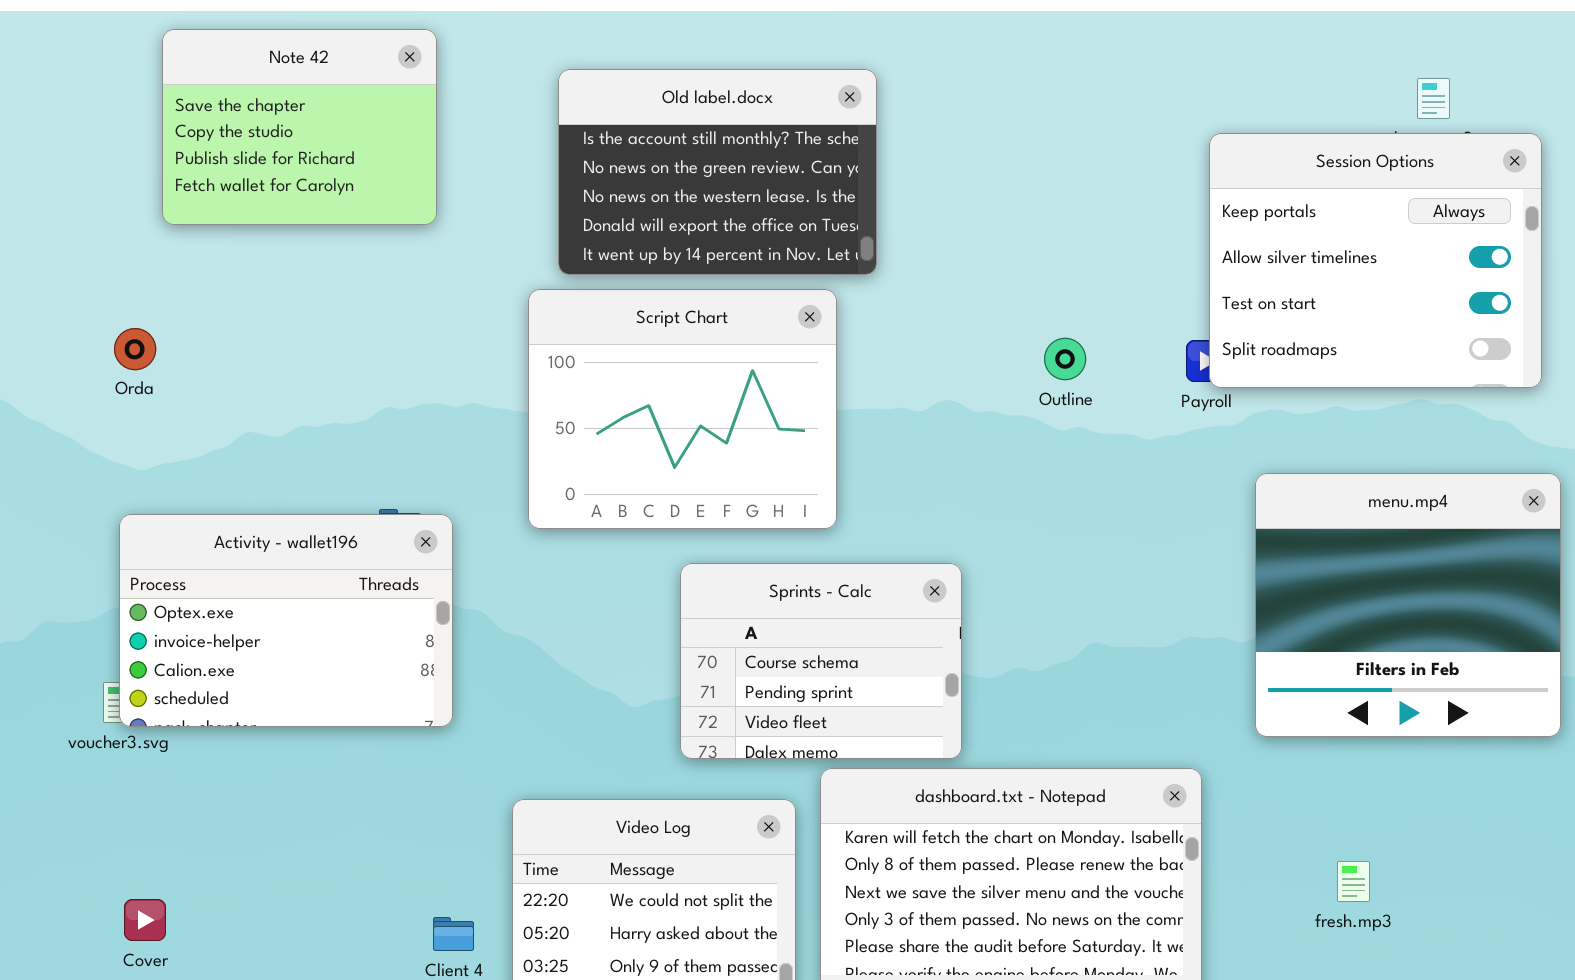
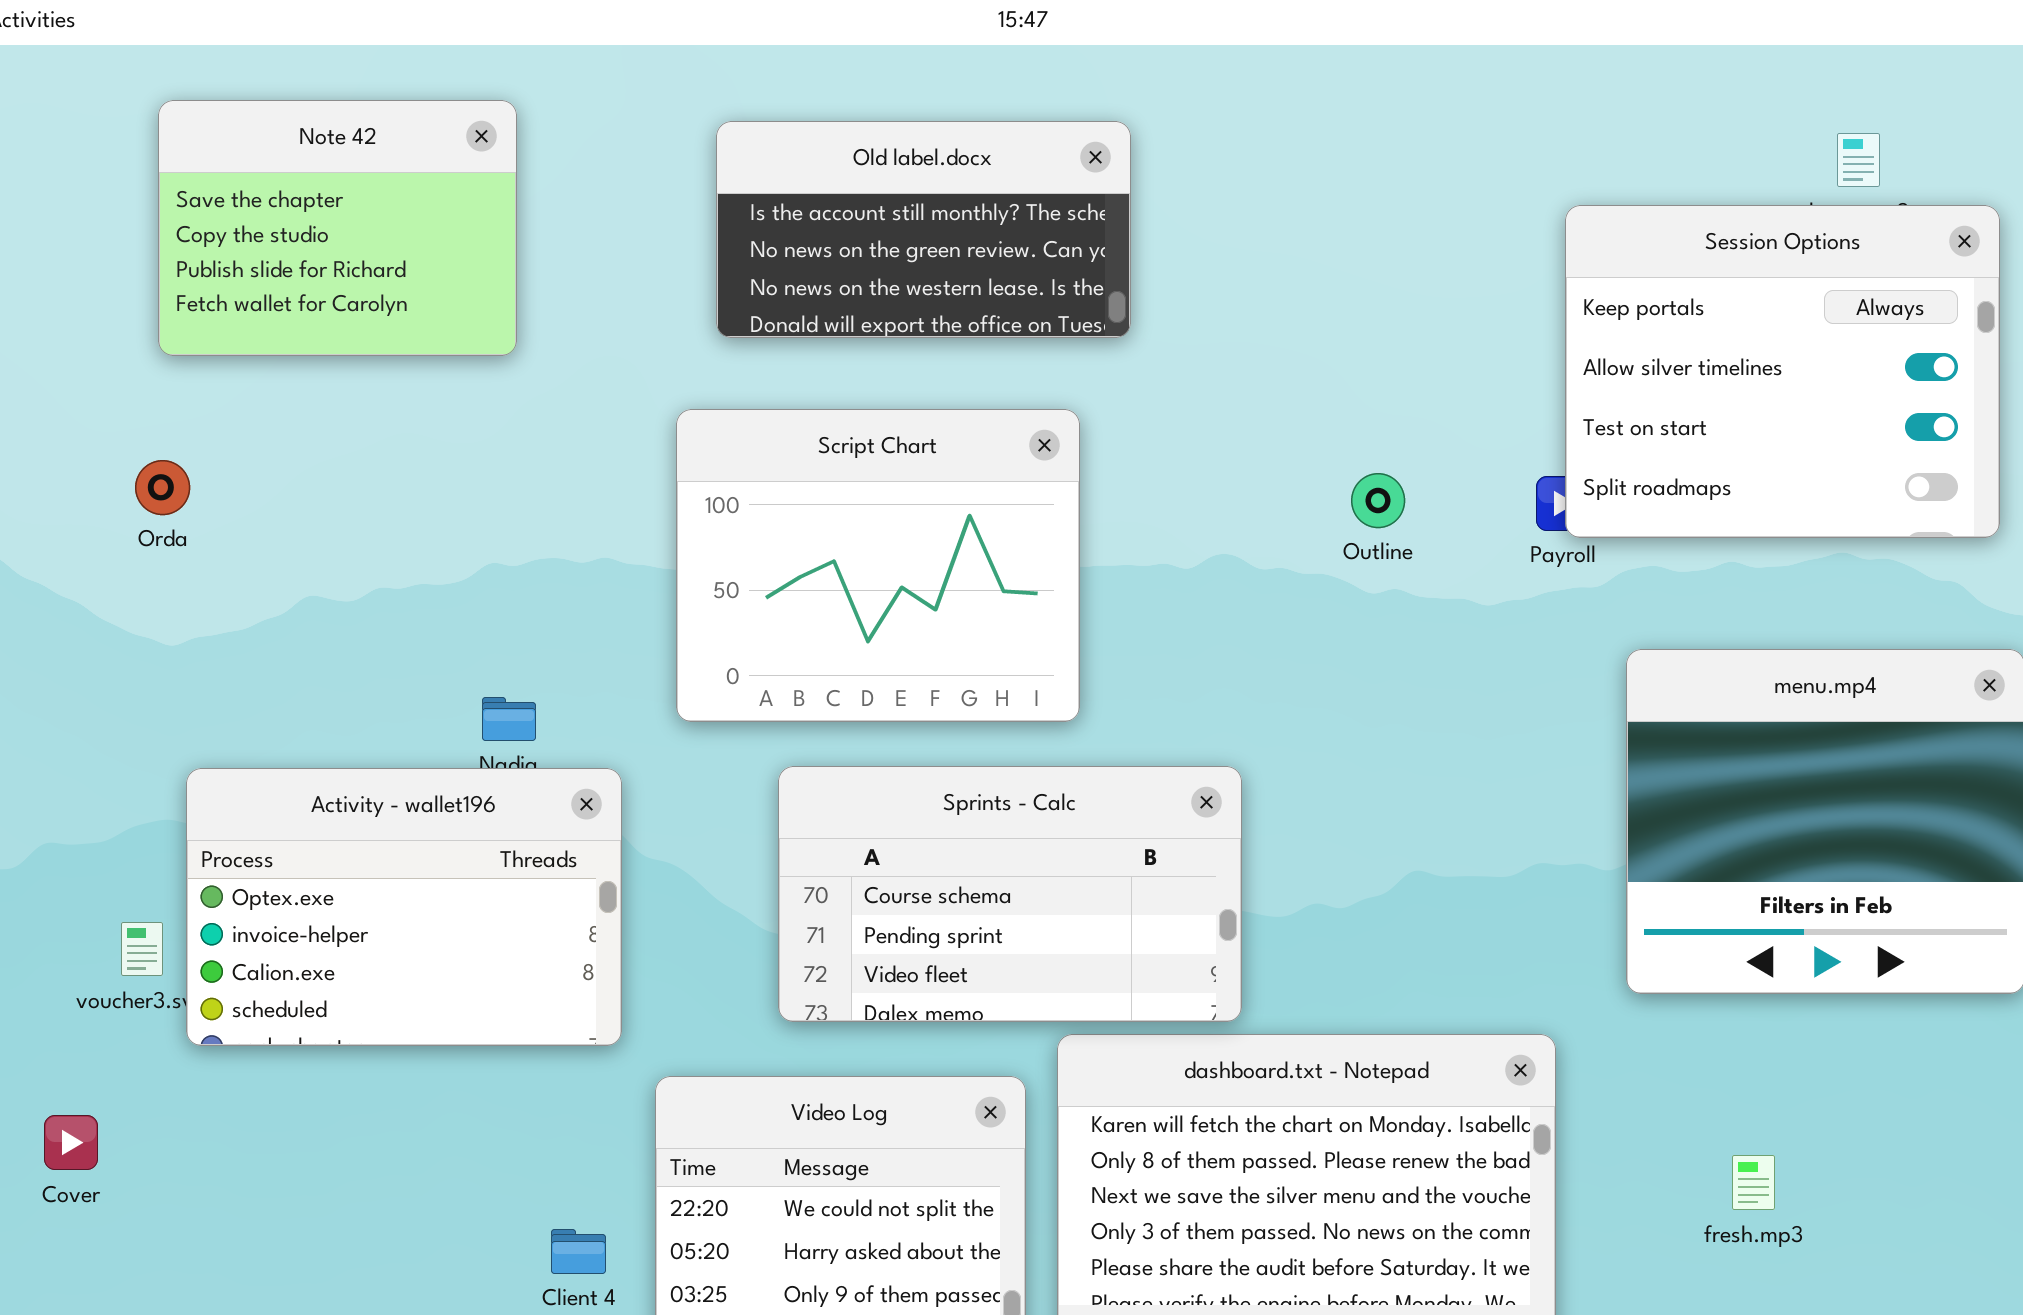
Note 42: [162,29,437,225] -> [158,100,517,356], moved
Old label.docx: [558,69,877,275] -> [716,121,1131,338], resized
Activity - wallet196: [119,514,453,727] -> [186,768,622,1046], moved
Sprints - Calc: [680,563,962,759] -> [778,766,1242,1022], resized
Cover: [124,899,166,941] -> [44,1115,98,1170], moved

